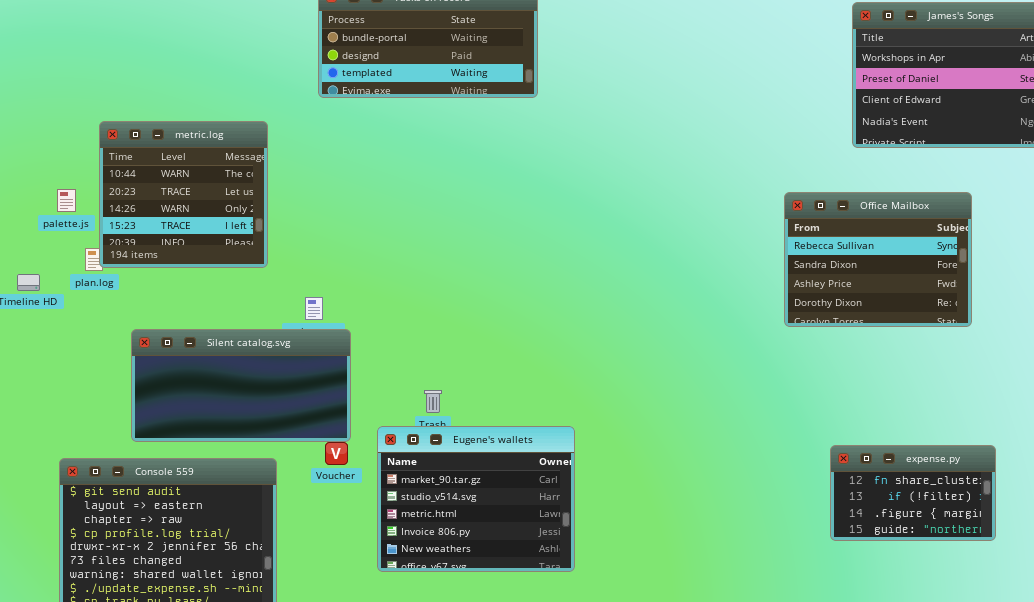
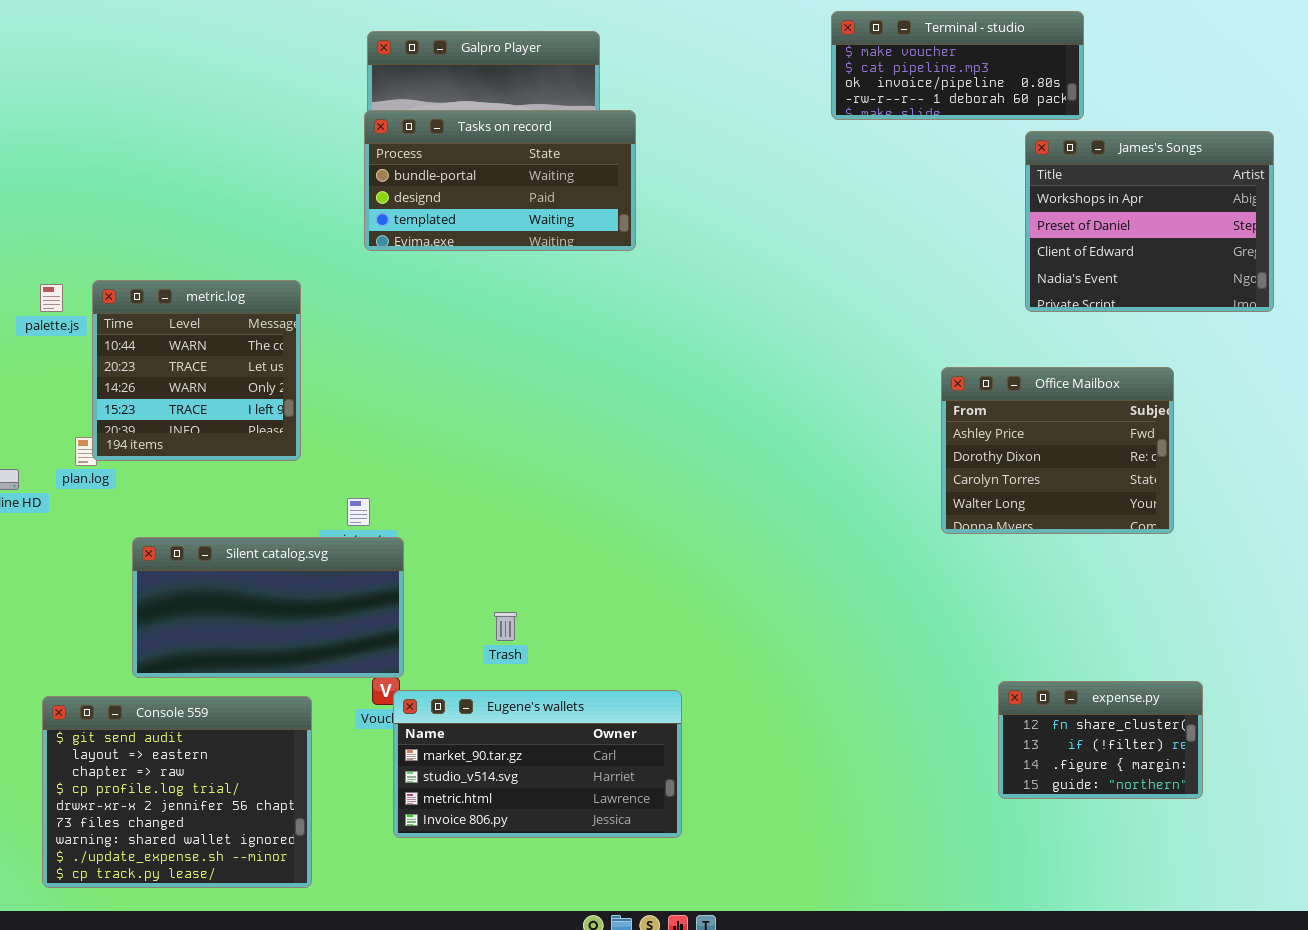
palette.js: [57,189,76,212] -> [40,284,63,312], moved
Office Mailbox: [784,192,972,327] -> [941,367,1174,534], scrolled down 2 rows
Eugene's wallets: [377,426,575,572] -> [393,690,682,838], resized

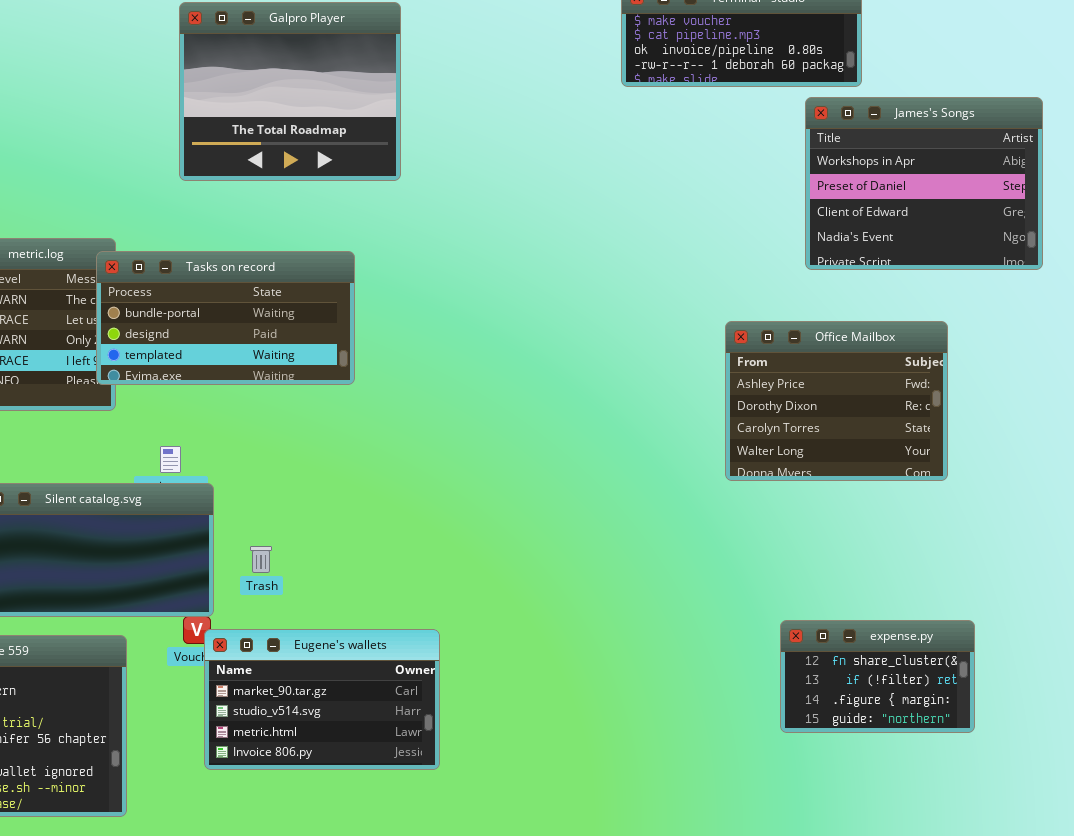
Tasks on record: [364,110,636,251] -> [96,251,355,385], moved
Trash: [494,612,517,641] -> [250,546,272,573], moved
Eugene's wallets: [393,690,682,838] -> [204,629,440,770], resized

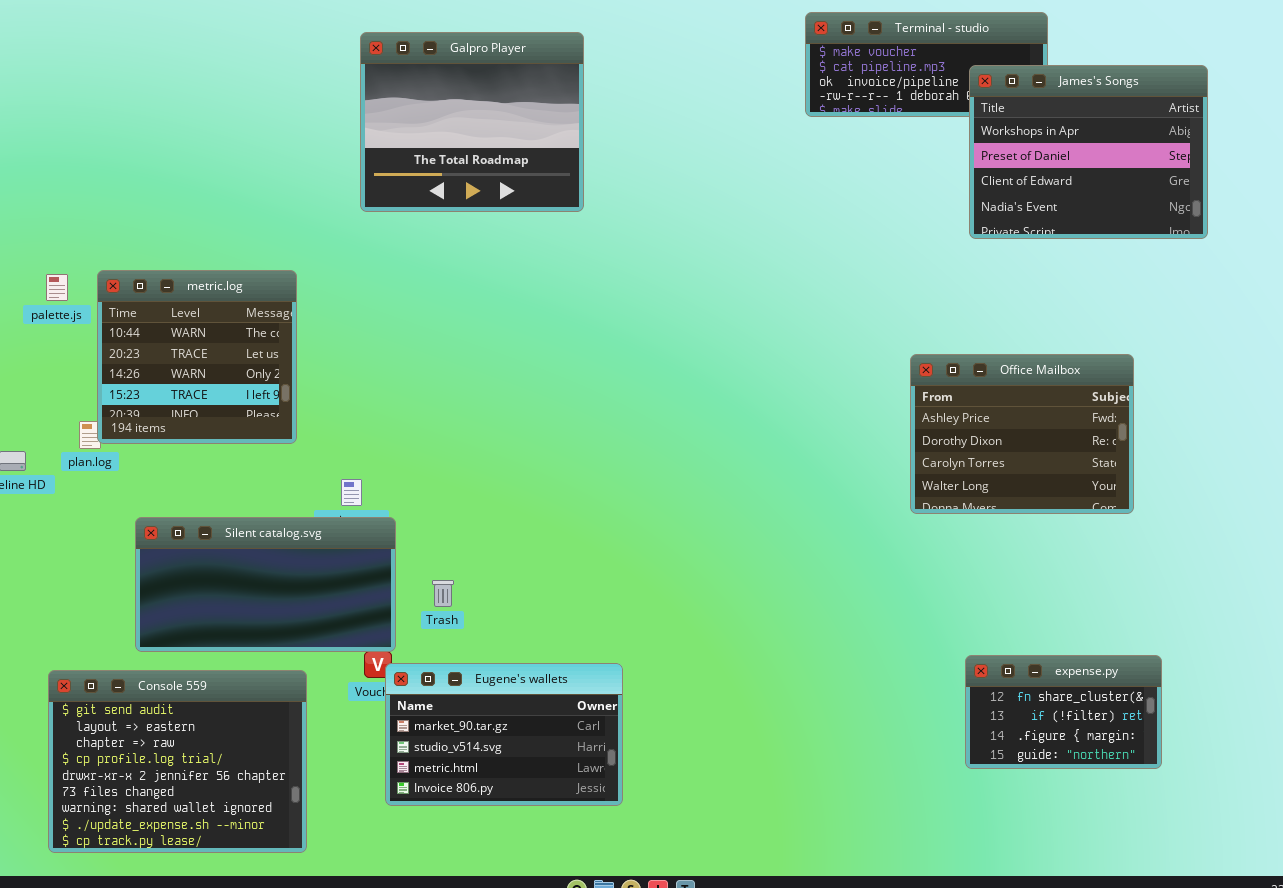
James's Songs: [805,97,1043,270] -> [969,65,1208,239], moved
Tasks on record: [96,251,355,385] -> none, closed

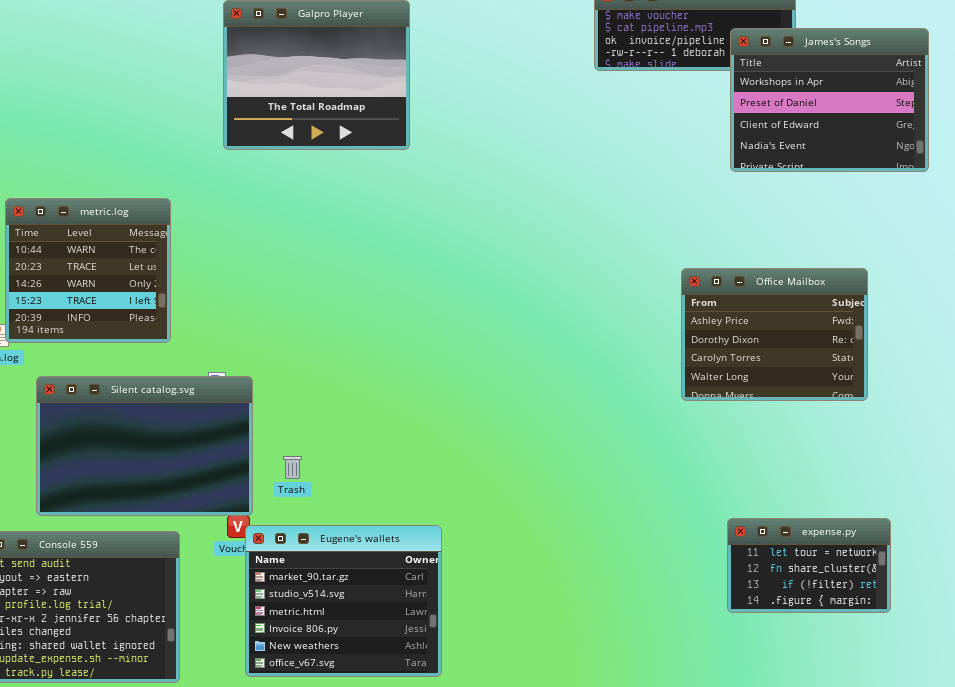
Silent catalog.svg: [135,517,396,652] -> [36,376,253,516], resized
expense.py: [965,655,1162,769] -> [727,518,891,613], scrolled up 1 row
Eugene's wallets: [385,663,623,806] -> [245,525,442,677], resized

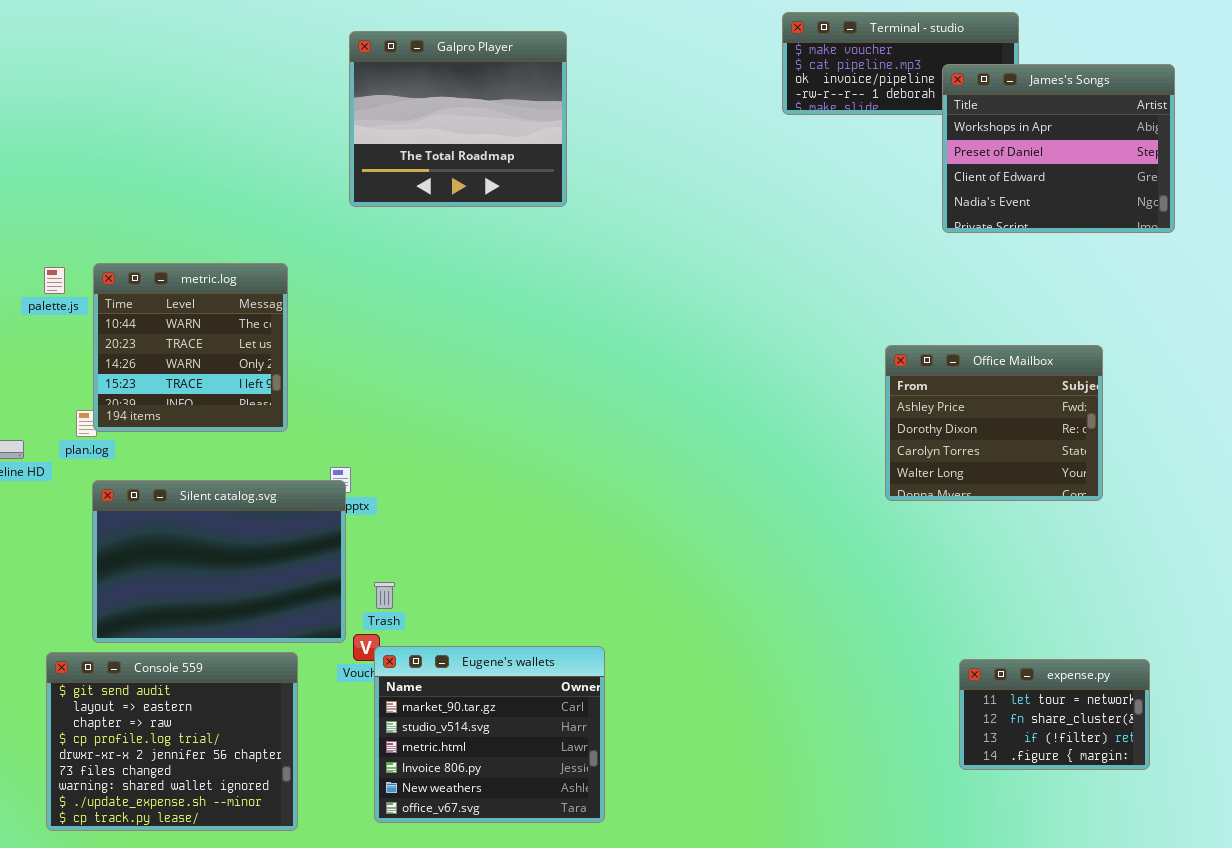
Silent catalog.svg: [36,376,253,516] -> [92,480,346,643], moved
Trash: [283,456,302,479] -> [374,582,395,609], moved
expense.py: [727,518,891,613] -> [959,659,1150,770], moved

